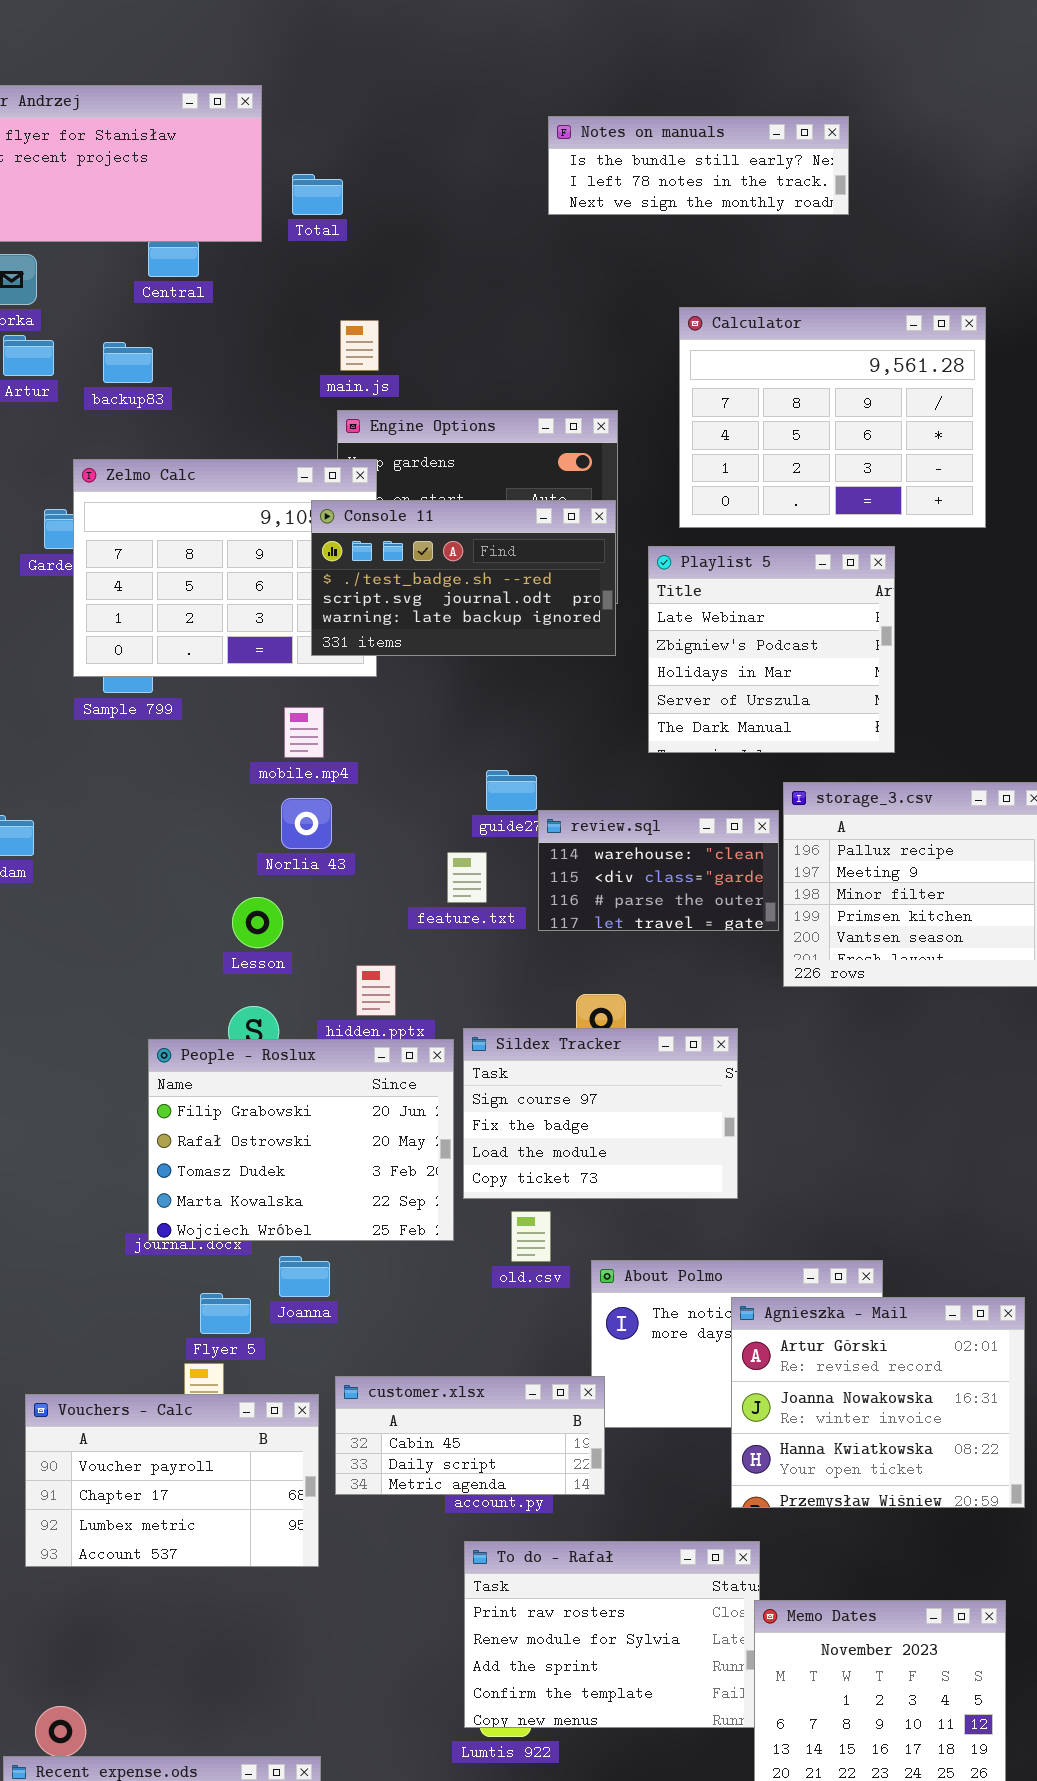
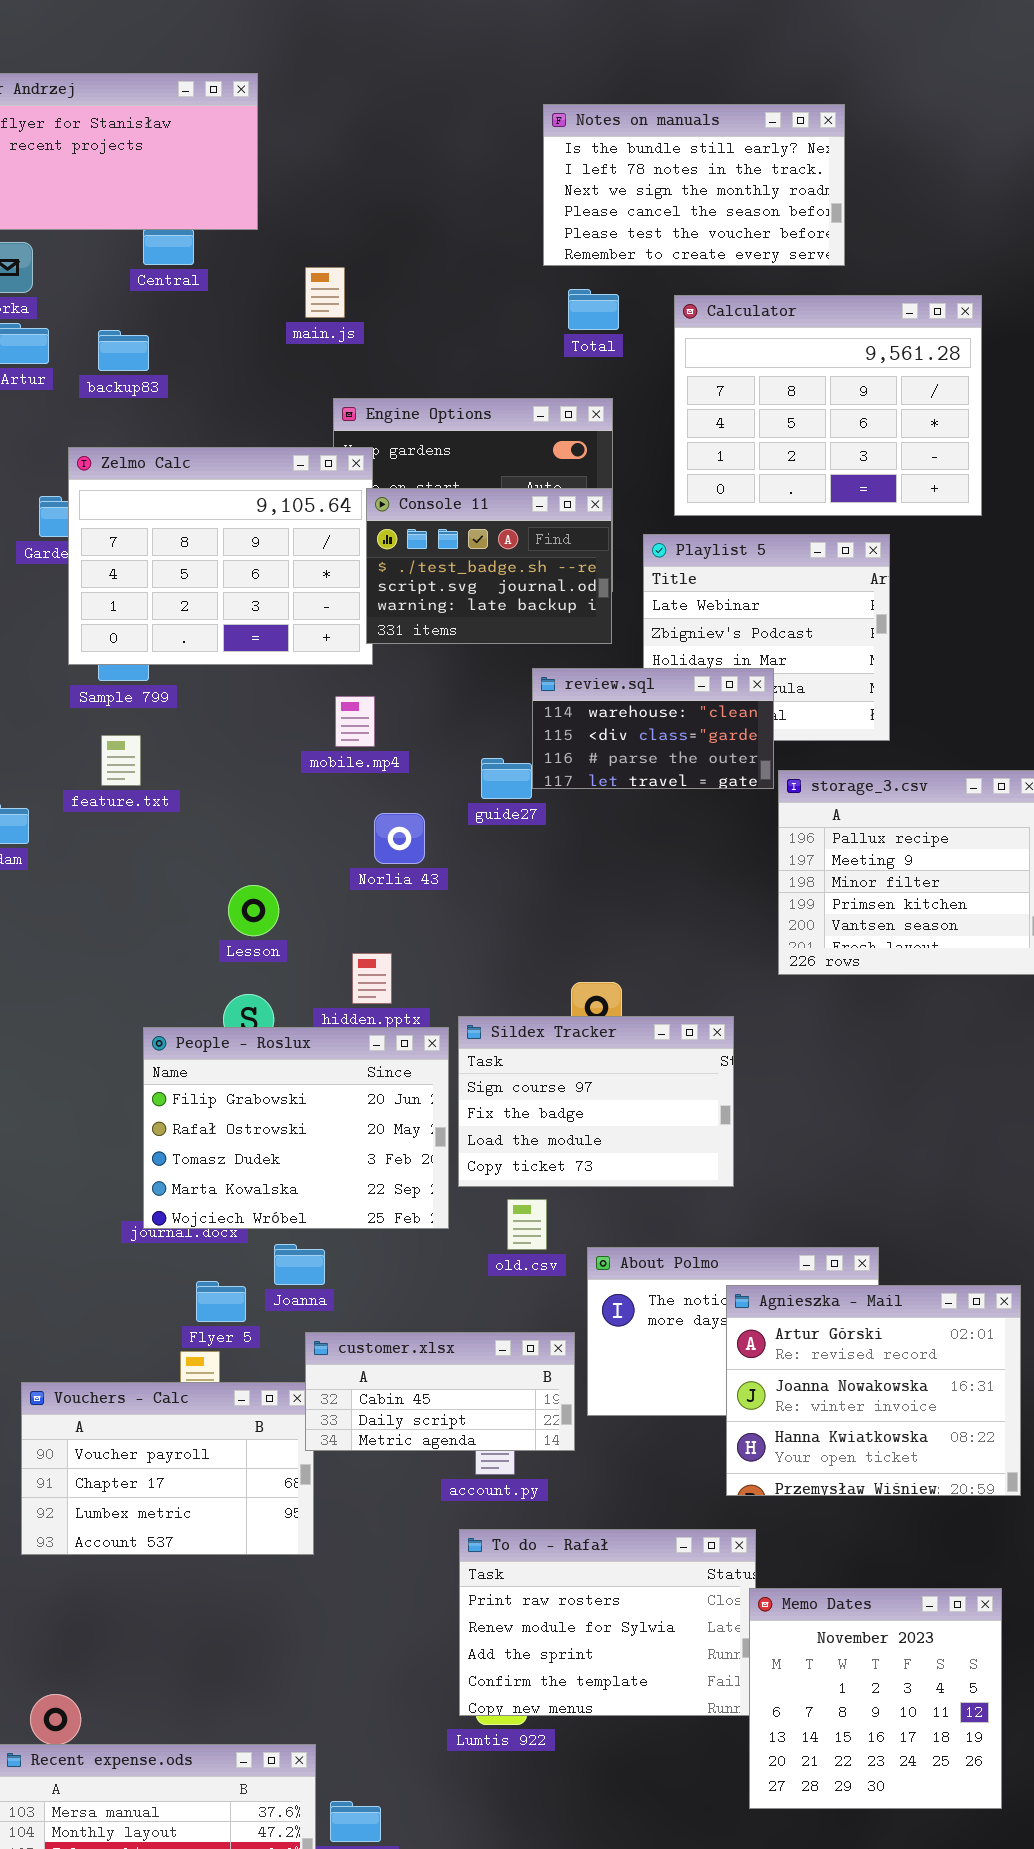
Notes on manuals: [548,116,849,215] -> [543,104,845,266], resized
Total: [292,174,343,215] -> [568,289,619,330], moved
main.js: [340,320,379,371] -> [305,267,345,318], moved
Console 11: [311,500,616,656] -> [366,488,612,644], resized
mobile.mp4: [284,707,324,758] -> [335,696,375,747], moved
Norlia 43: [281,798,332,849] -> [374,813,425,864], moved
review.sql: [538,810,779,931] -> [532,668,774,789], moved
feature.txt: [447,852,487,903] -> [101,735,141,786], moved
customer.xlsx: [335,1376,605,1495] -> [305,1332,575,1451], moved

